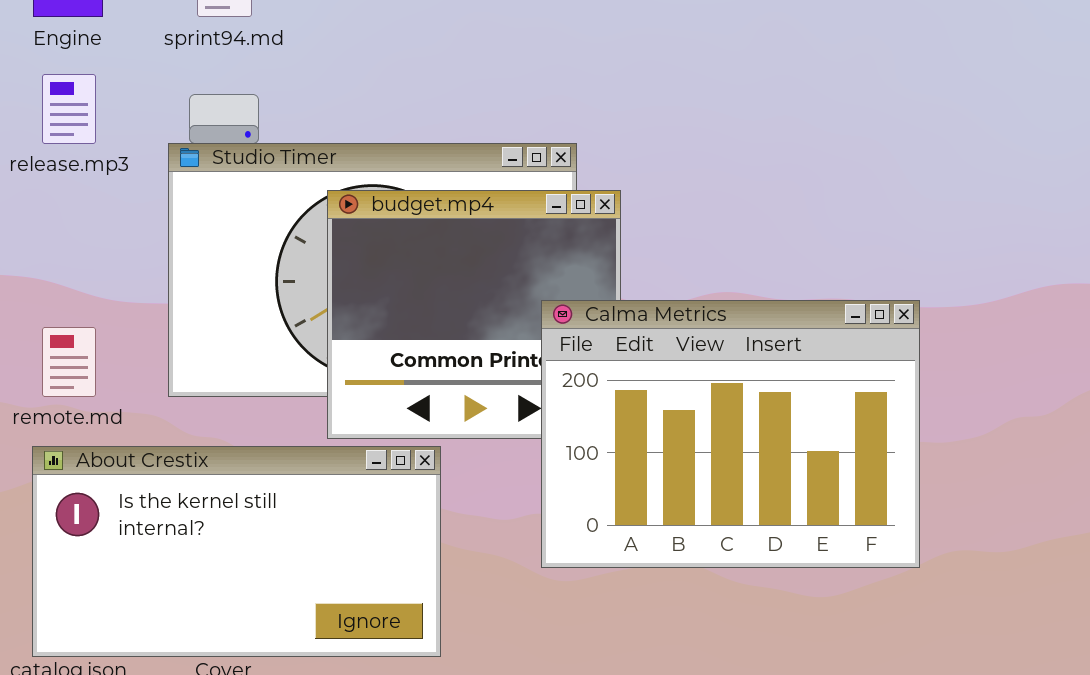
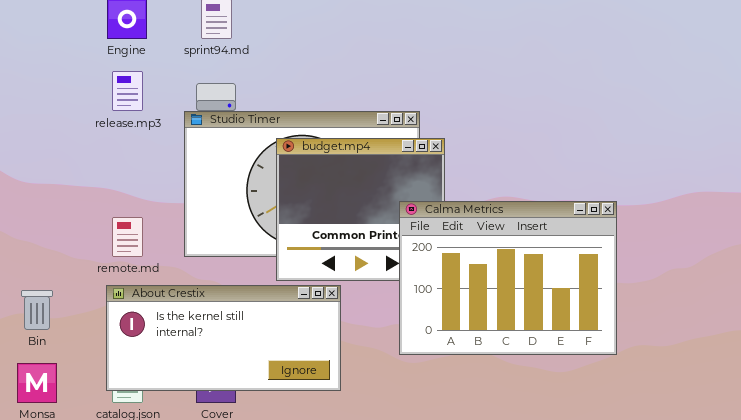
About Crestix: [32,446,441,657] -> [106,285,341,391], resized

